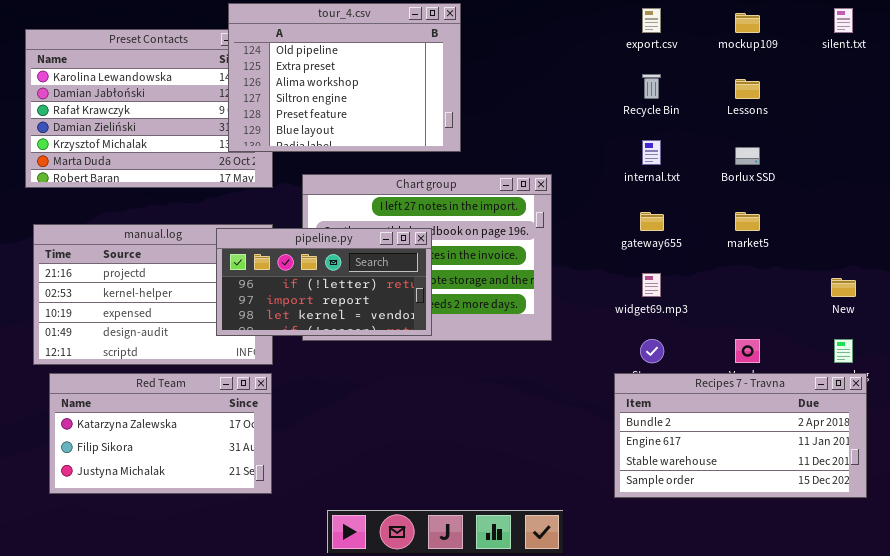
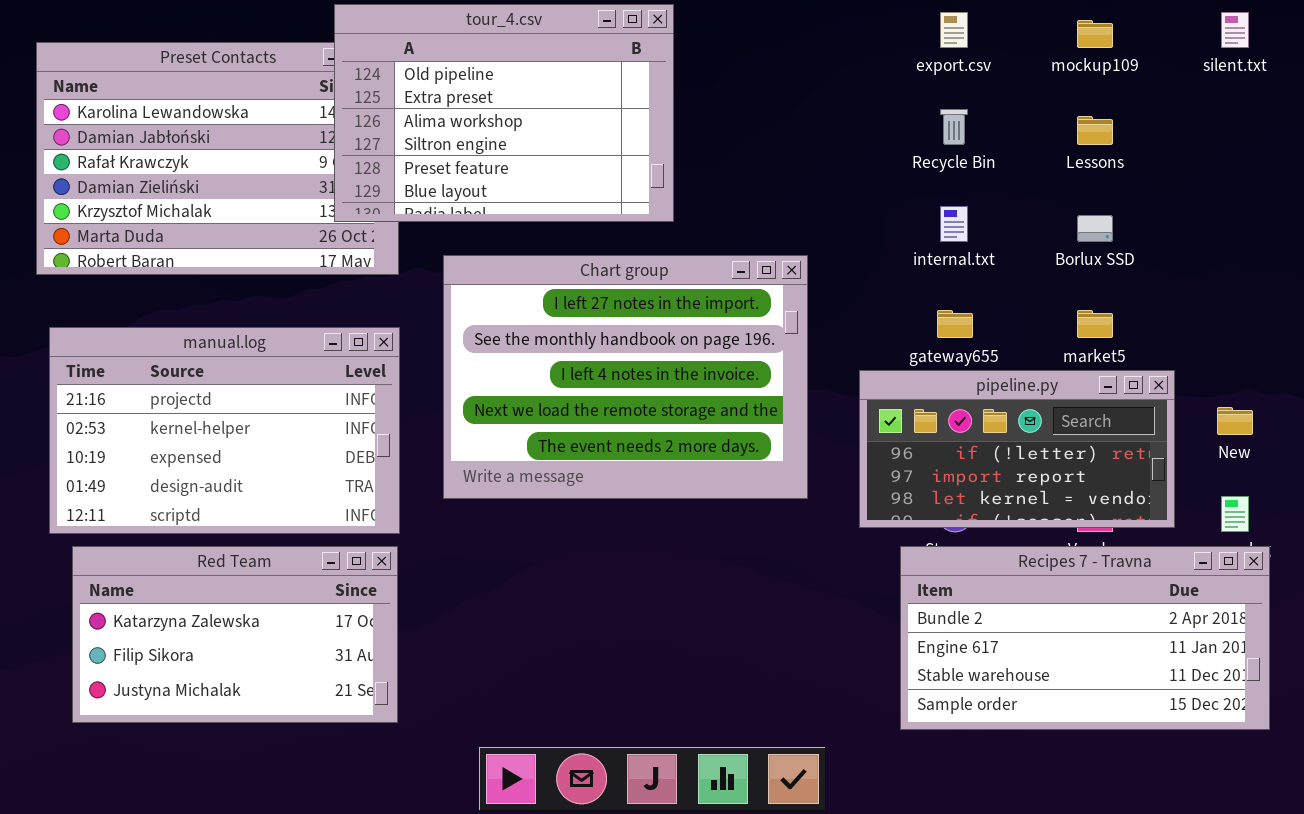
pipeline.py: [216,228,432,336] -> [859,370,1175,528], moved

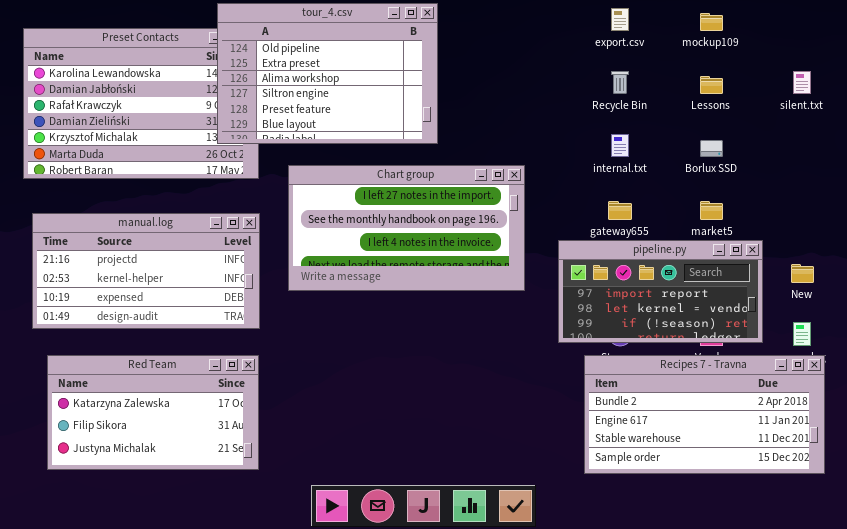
silent.txt: [1221,12,1249,48] -> [793,71,811,94], moved
Chart group: [443,255,808,499] -> [288,165,525,291], resized
manual.log: [49,327,400,534] -> [32,213,260,329], resized
pipeline.py: [859,370,1175,528] -> [558,240,763,343], scrolled down 1 row

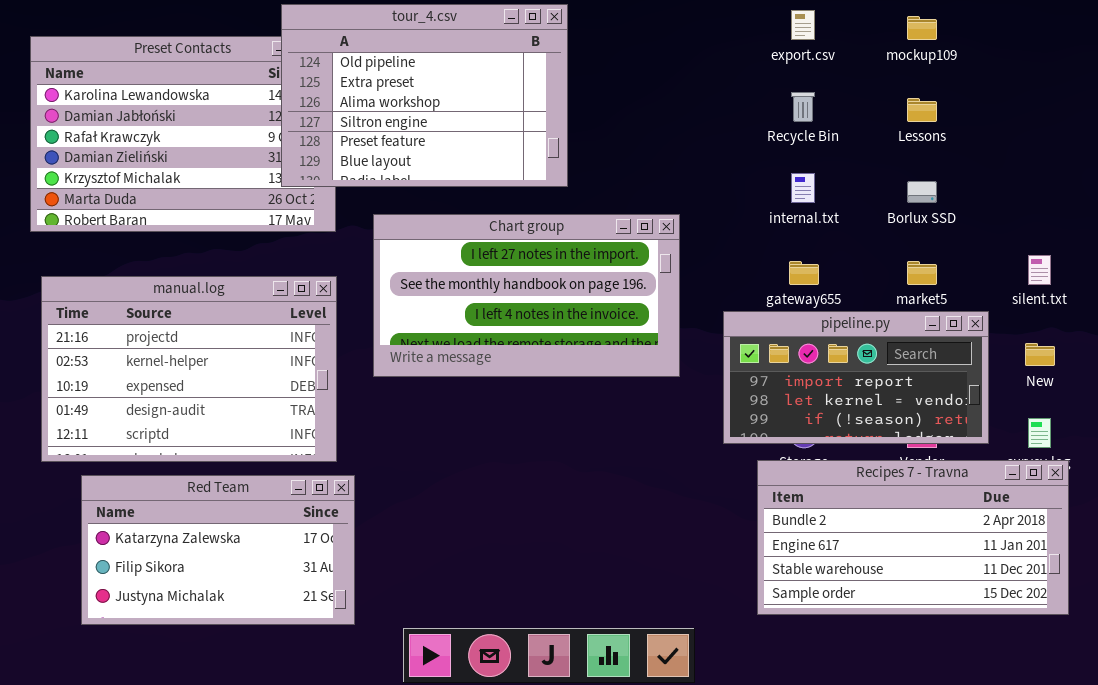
silent.txt: [793,71,811,94] -> [1028,255,1051,285], moved
manual.log: [32,213,260,329] -> [41,276,337,462], resized
Red Team: [47,355,259,470] -> [81,475,355,625], moved

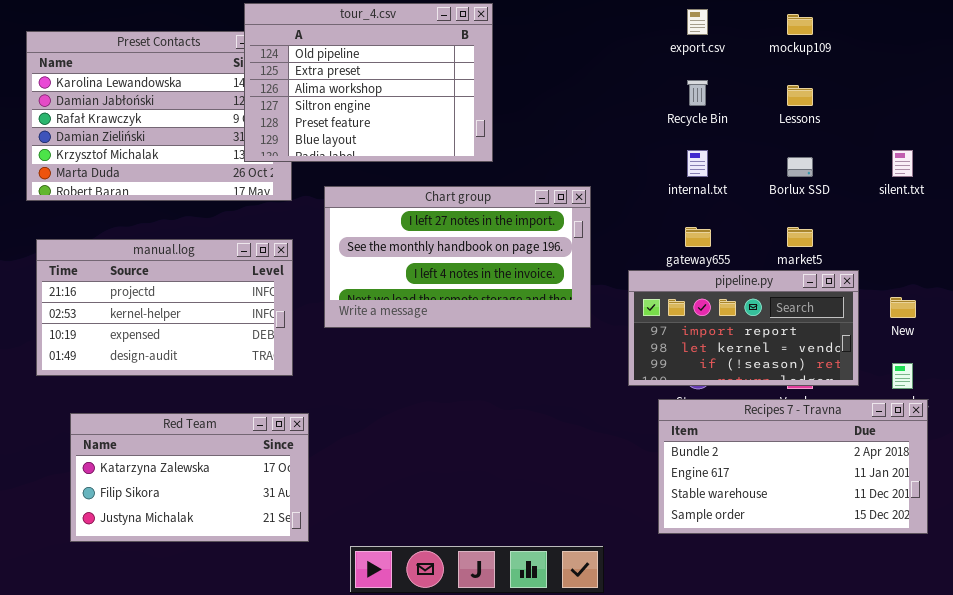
silent.txt: [1028,255,1051,285] -> [892,150,913,177], moved
manual.log: [41,276,337,462] -> [36,239,293,376], resized

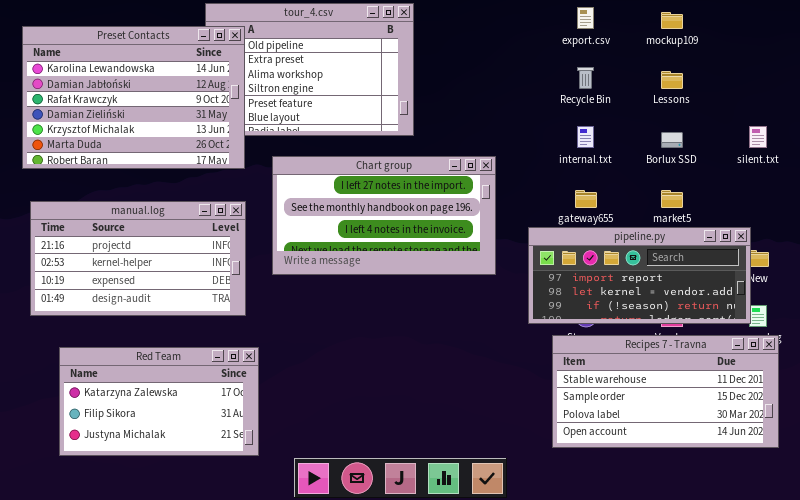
Preset Contacts: [26,31,292,201] -> [22,26,245,169], raised
pipeline.py: [628,270,859,386] -> [528,227,751,324], resized
Recipes 7 - Travna: [658,399,928,534] -> [552,335,779,448], scrolled down 2 rows

